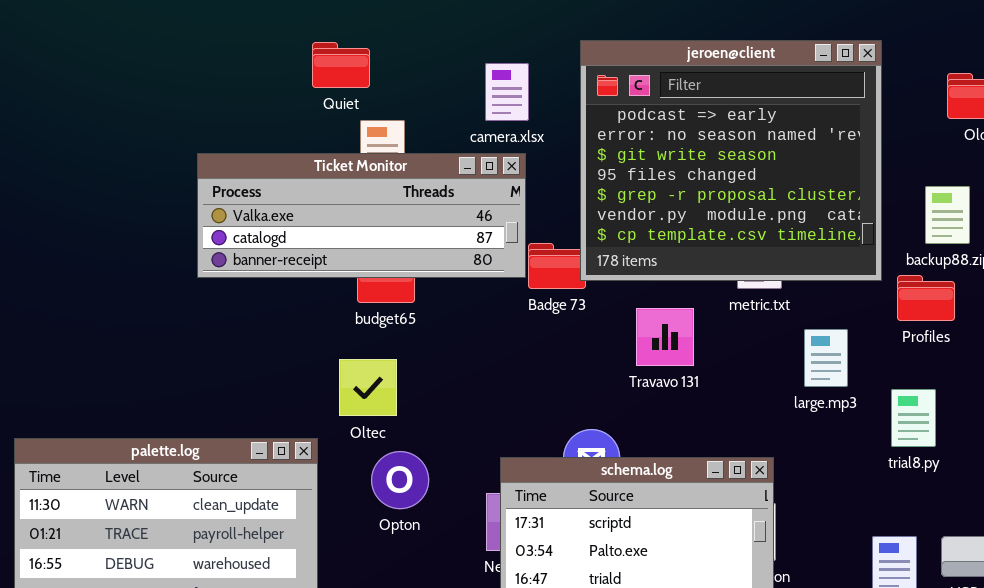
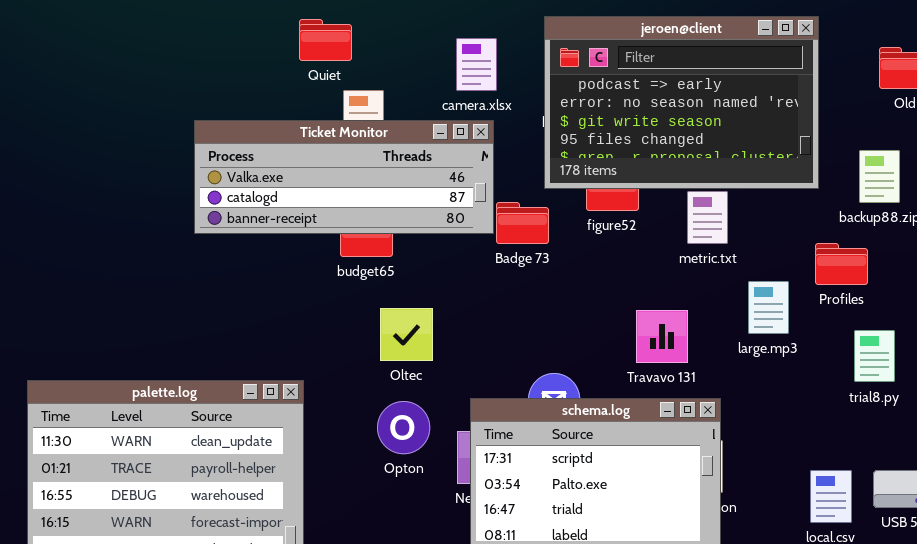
jeroen@client: [580,40,882,281] -> [544,16,819,189], resized
Profiles: [897,275,955,321] -> [815,243,868,285], moved
Travavo 131: [636,308,694,366] -> [636,310,688,363], moved
Oltec: [339,359,397,416] -> [380,308,433,361], moved
trial8.py: [891,389,936,447] -> [854,330,895,382], moved
Opton: [371,451,429,509] -> [377,401,430,454], moved

